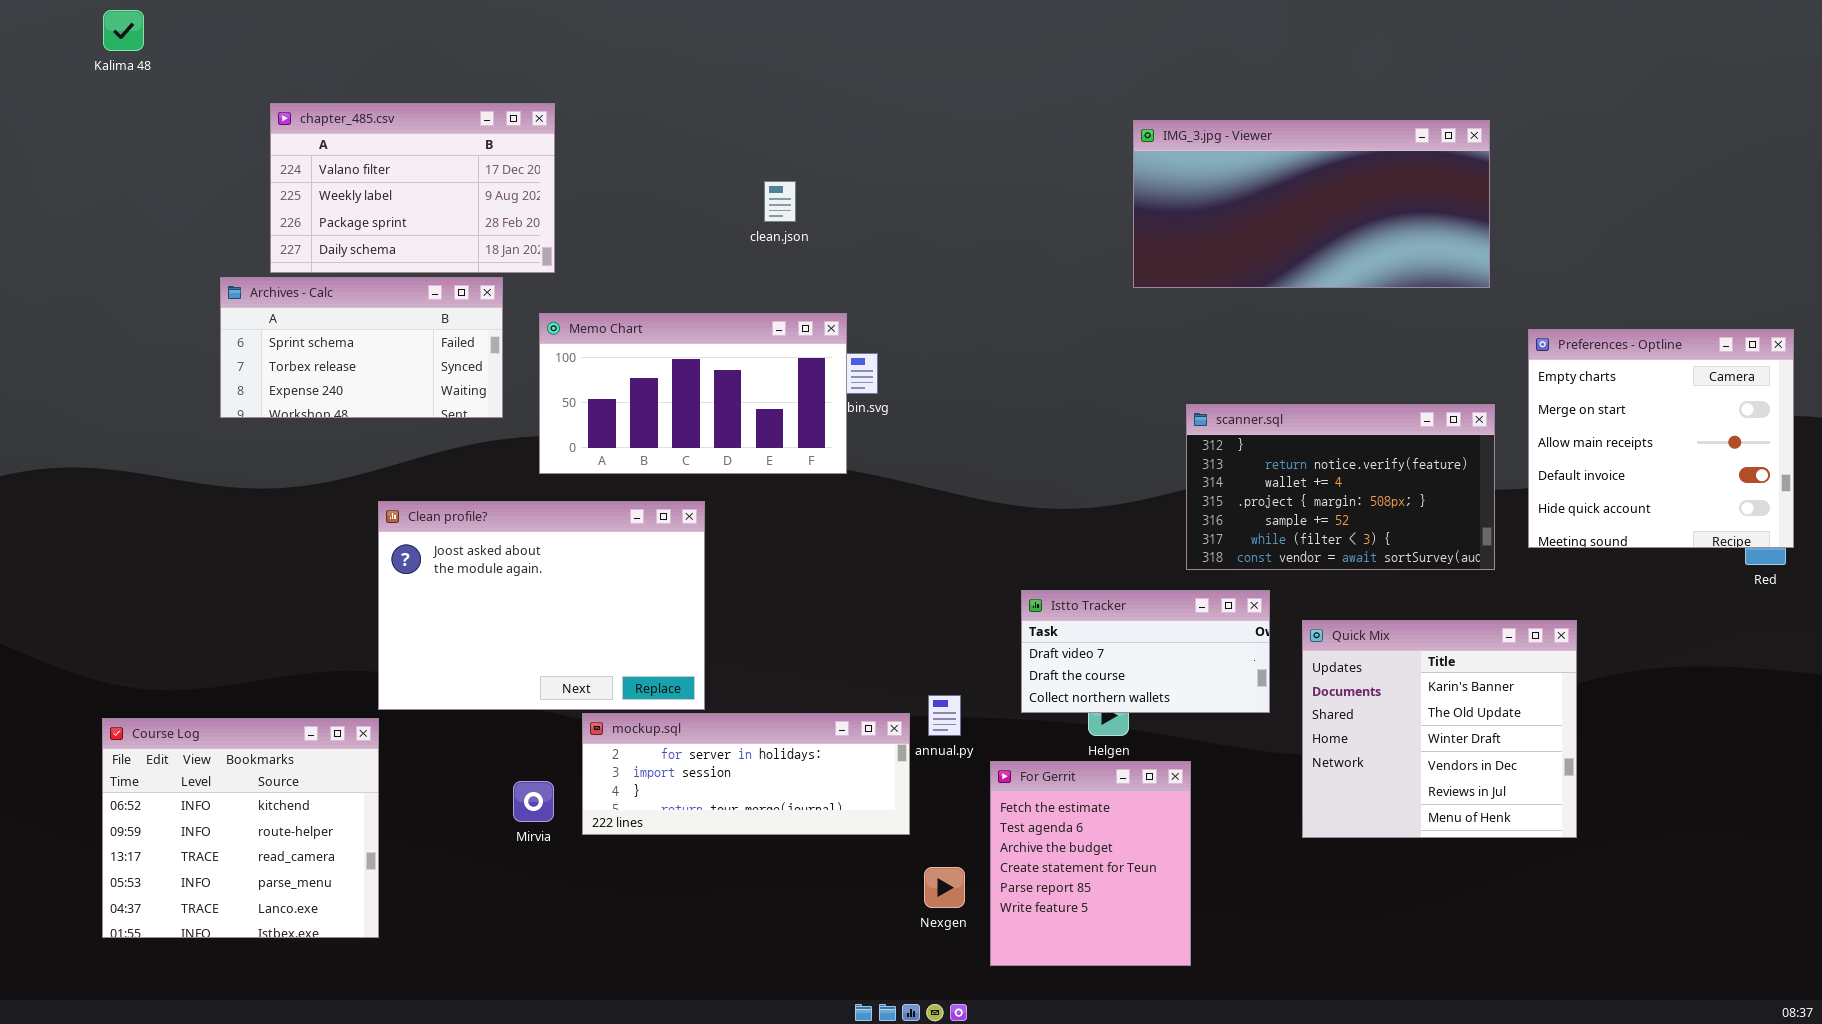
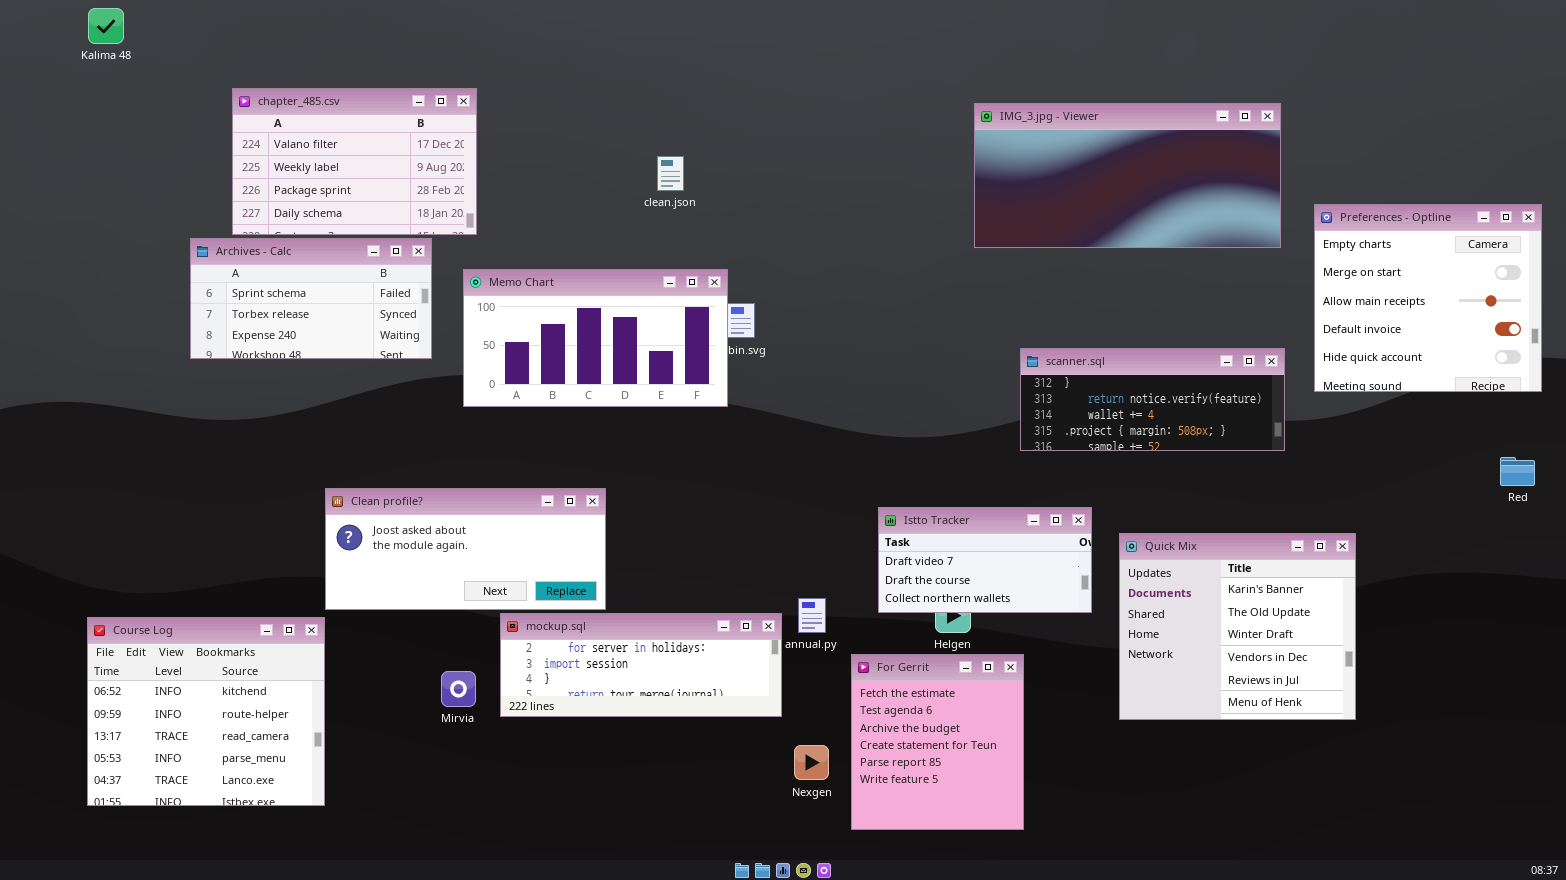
Preferences - Optline: [1528,329,1794,548] -> [1314,204,1542,392], moved
scanner.sql: [1186,404,1495,570] -> [1020,348,1285,451], resized
Clean profile?: [378,501,705,710] -> [325,488,606,610], resized

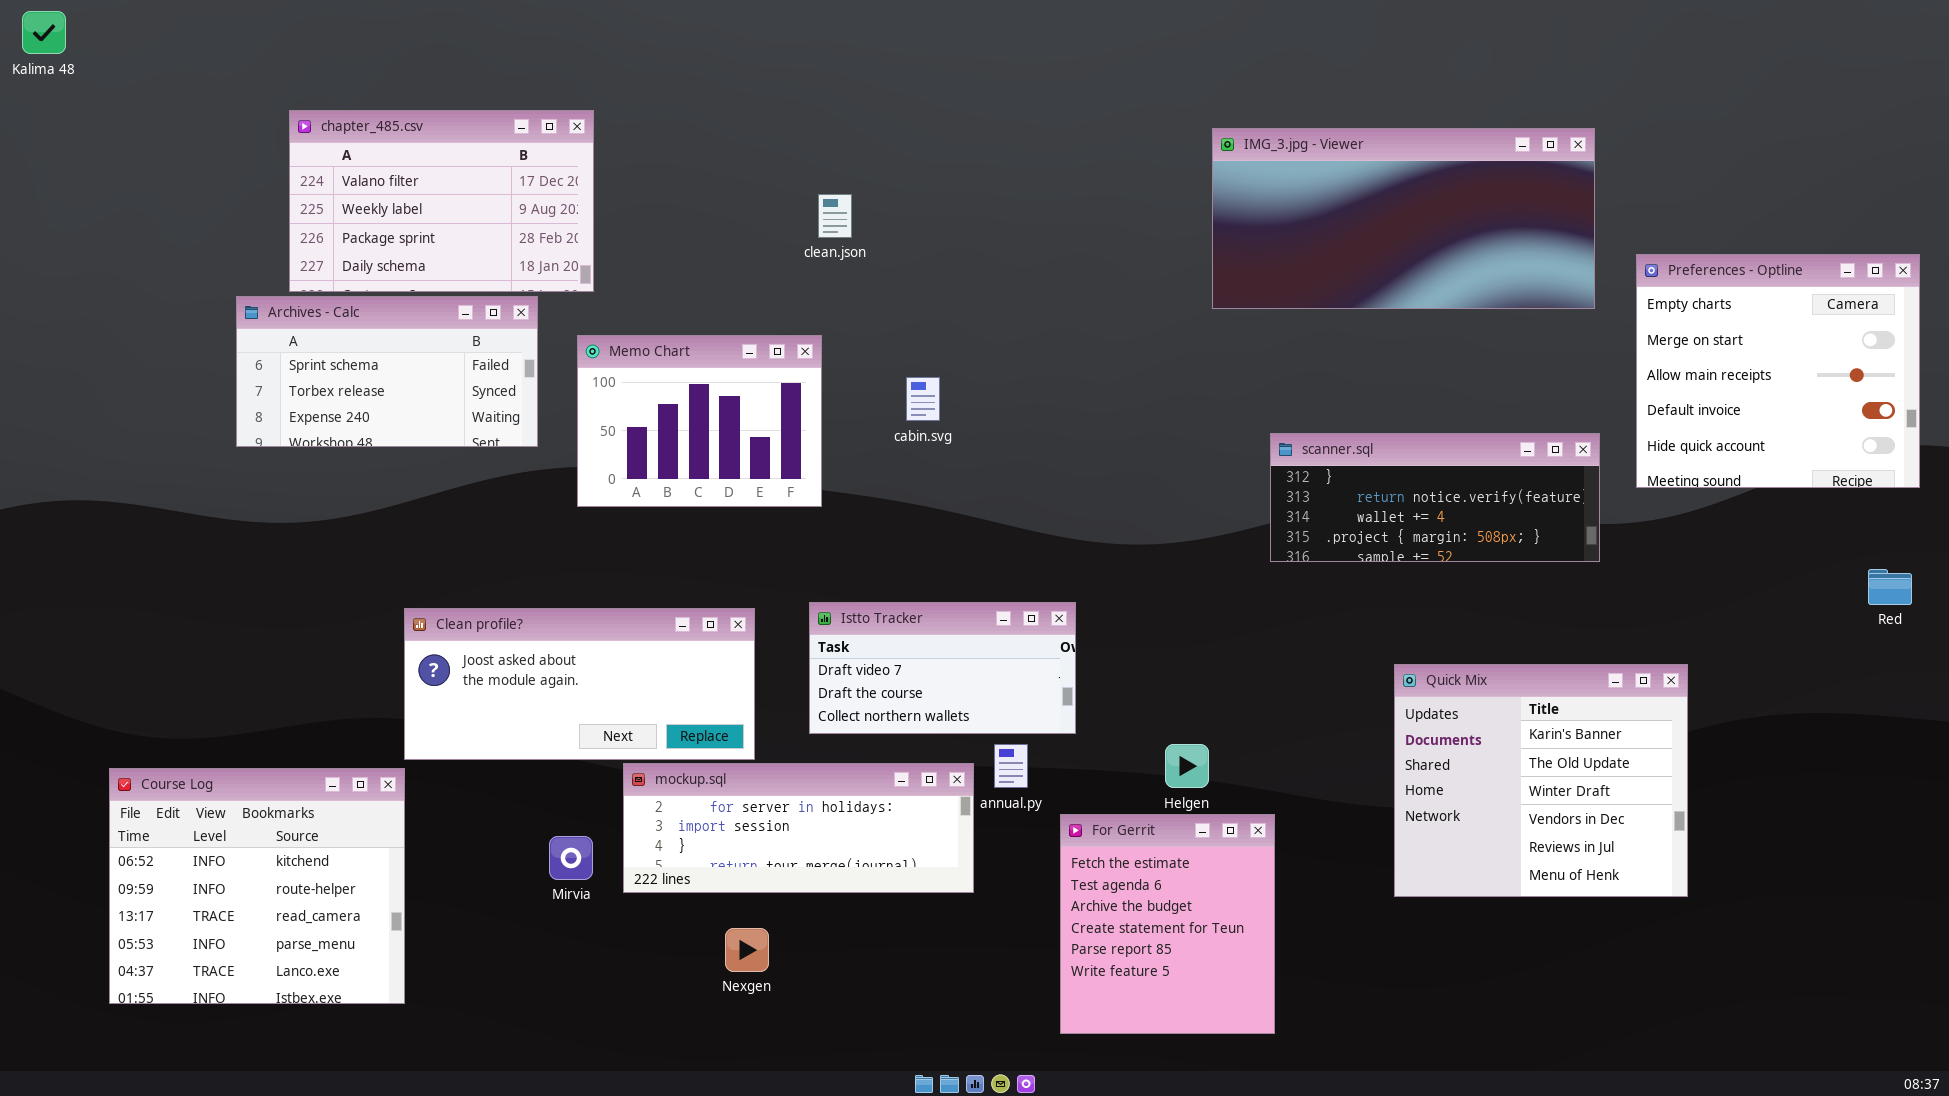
Kalima 48: [88,8,124,44] -> [22,11,66,54], moved
Memo Chart: [463,269,728,407] -> [577,335,822,507], resized
Istto Tracker: [878,507,1092,613] -> [809,602,1076,734], moved
Nexgen: [794,745,829,780] -> [725,928,769,972], moved

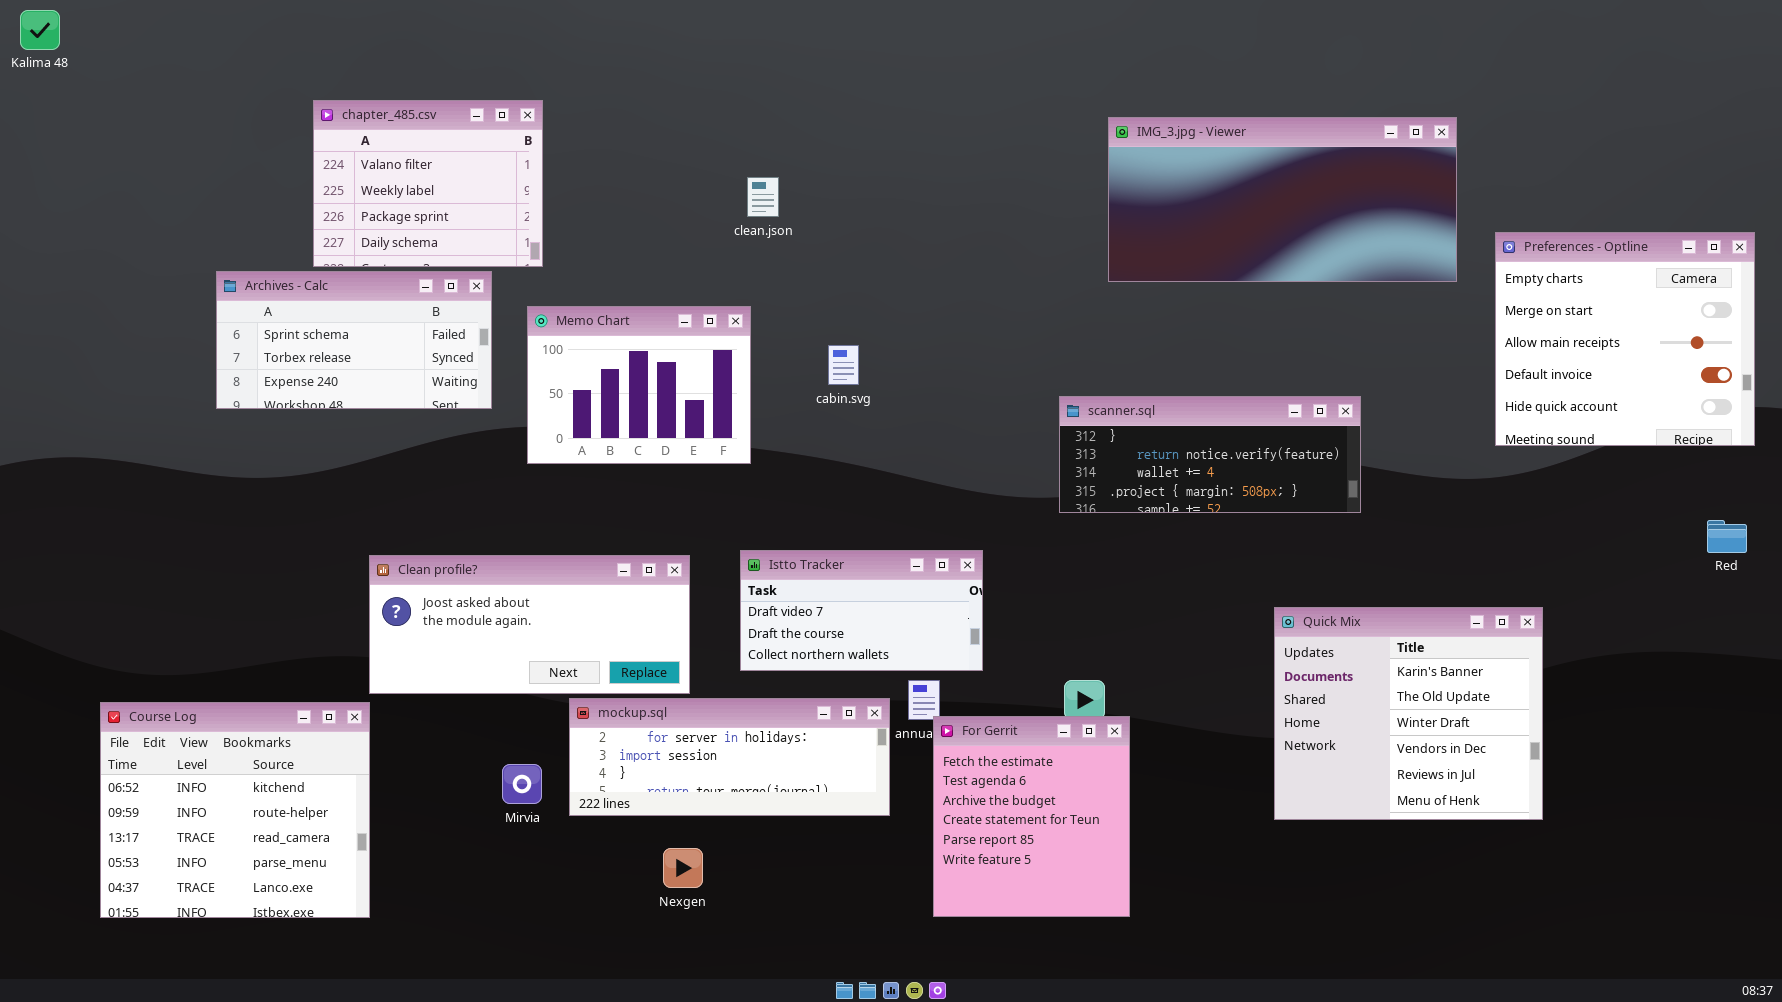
chapter_485.csv: [289,110,594,292] -> [313,100,543,267], resized
scanner.sql: [1270,433,1600,562] -> [1059,396,1361,513], moved
For Gerrit: [1060,814,1275,1034] -> [933,716,1130,917], moved

